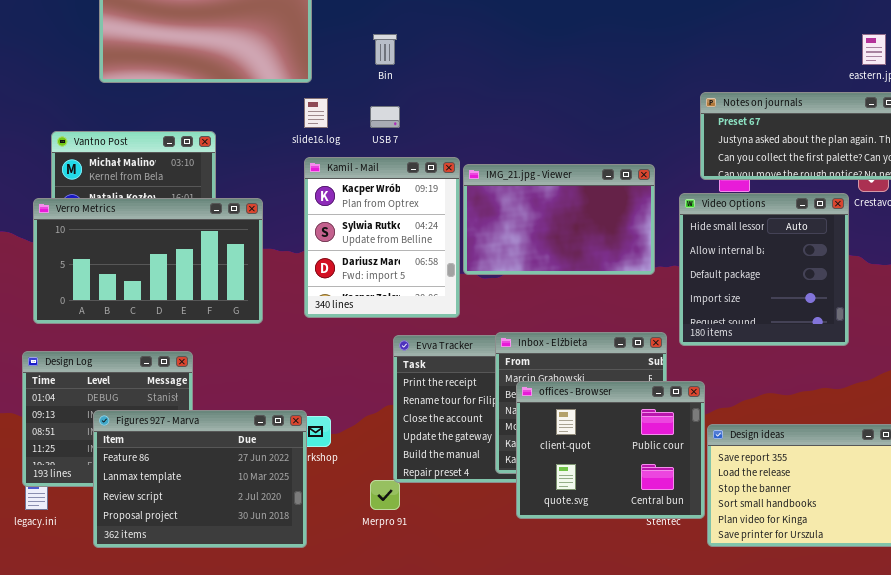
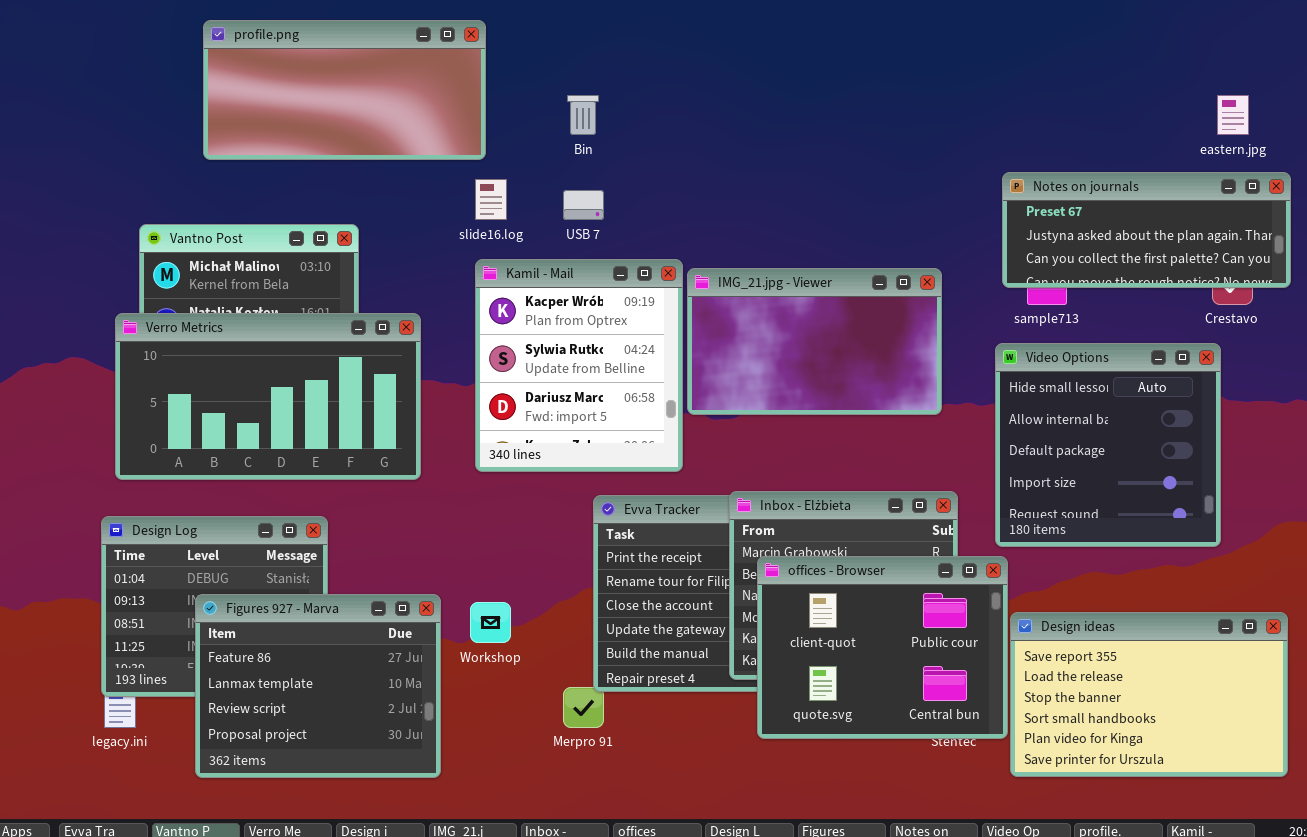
Video Options: [679,193,849,346] -> [995,343,1221,547], moved
Figures 927 - Marva: [93,410,307,548] -> [195,594,441,778], resized

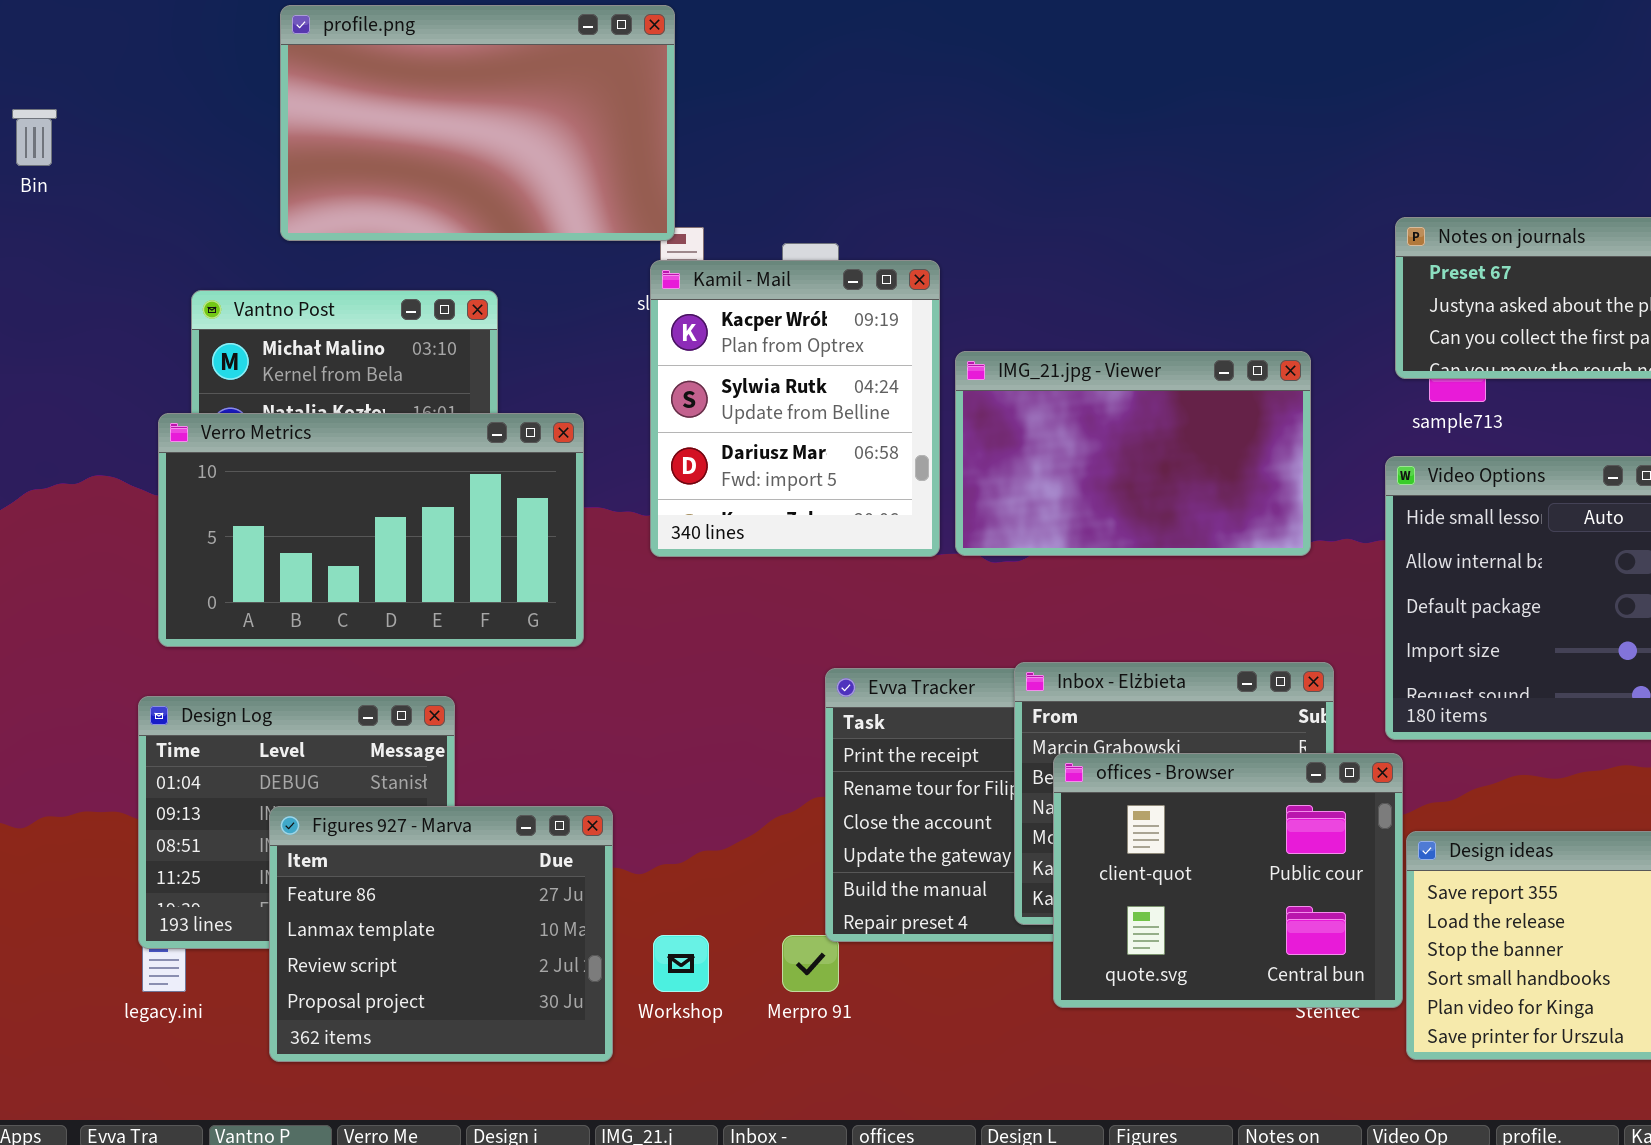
profile.png: [203,20,486,160] -> [280,5,675,241], resized
Bin: [567,95,599,135] -> [12,109,57,166], moved
Kamil - Mail: [475,259,683,472] -> [650,260,940,557], moved
Workshop: [470,602,511,643] -> [653,935,709,992], moved

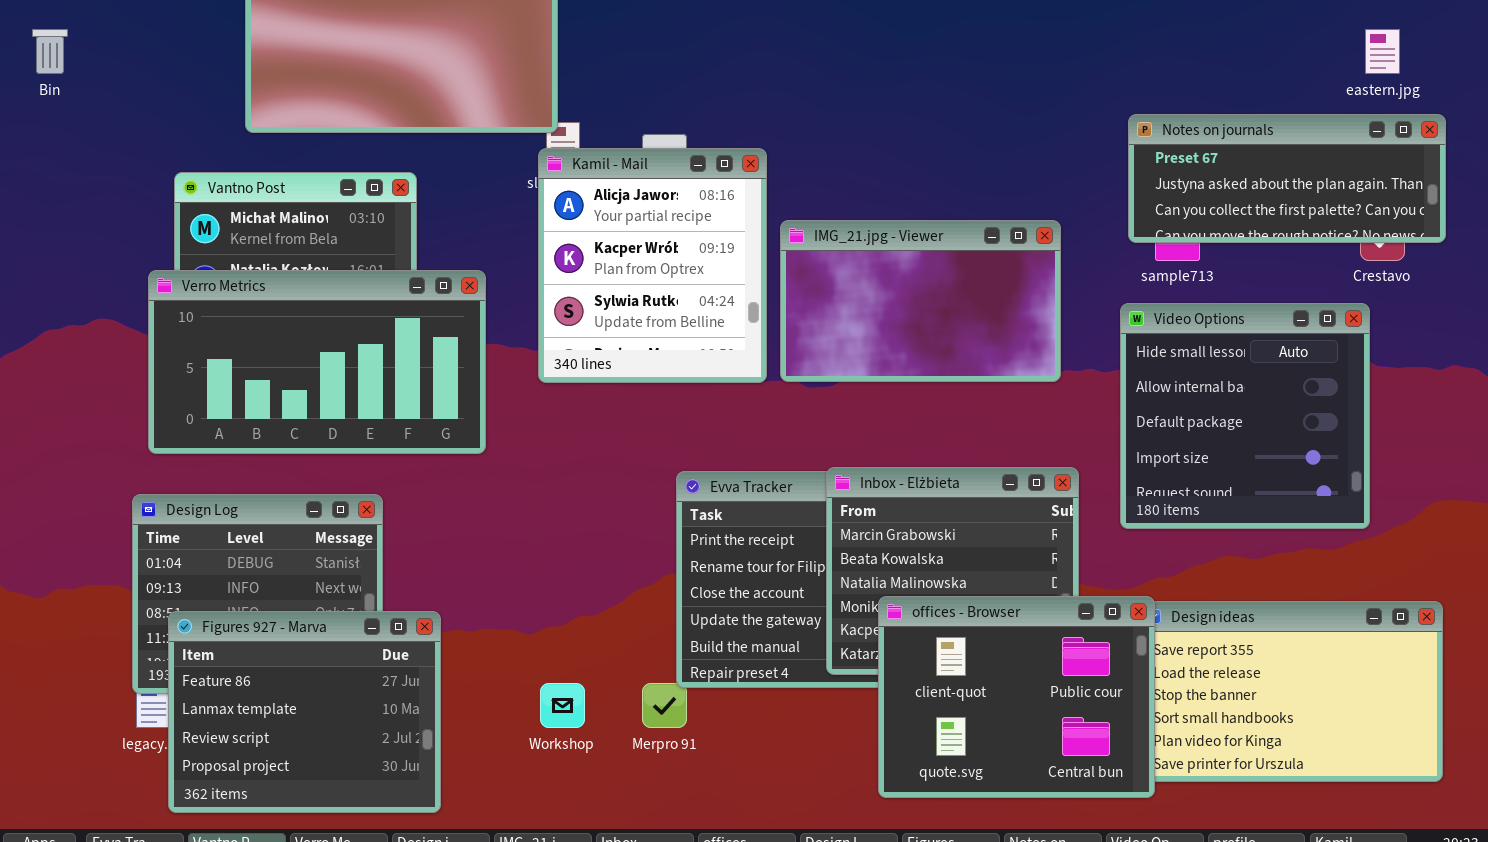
Kamil - Mail: [650,260,940,557] -> [538,148,767,383], scrolled up 1 row
offices - Browser: [1053,753,1403,1008] -> [878,596,1155,798], moved
Figures 927 - Marva: [269,806,613,1062] -> [168,611,441,813], moved

